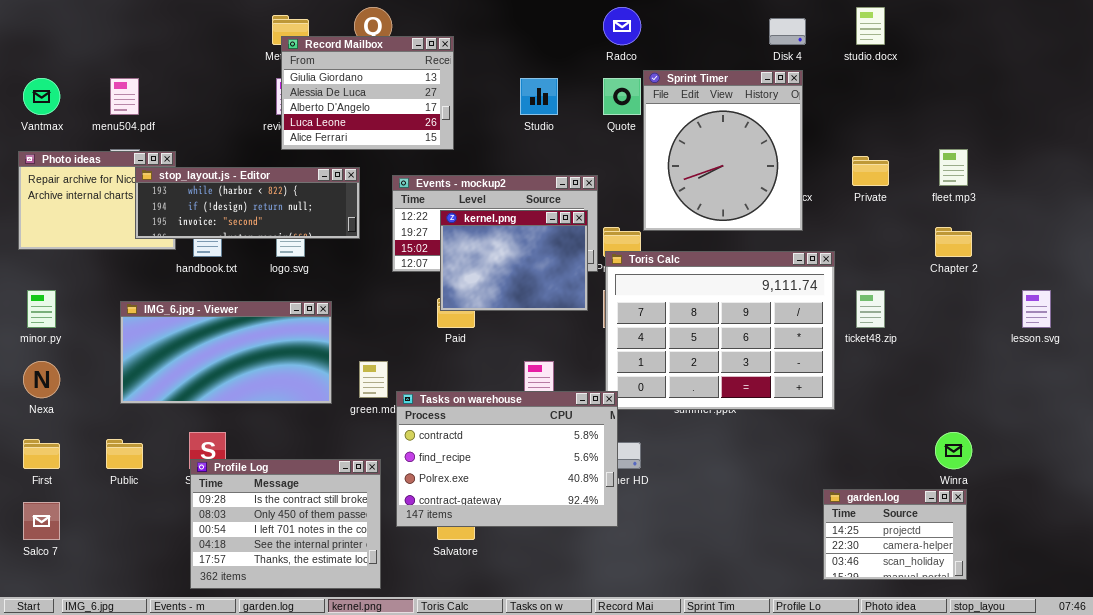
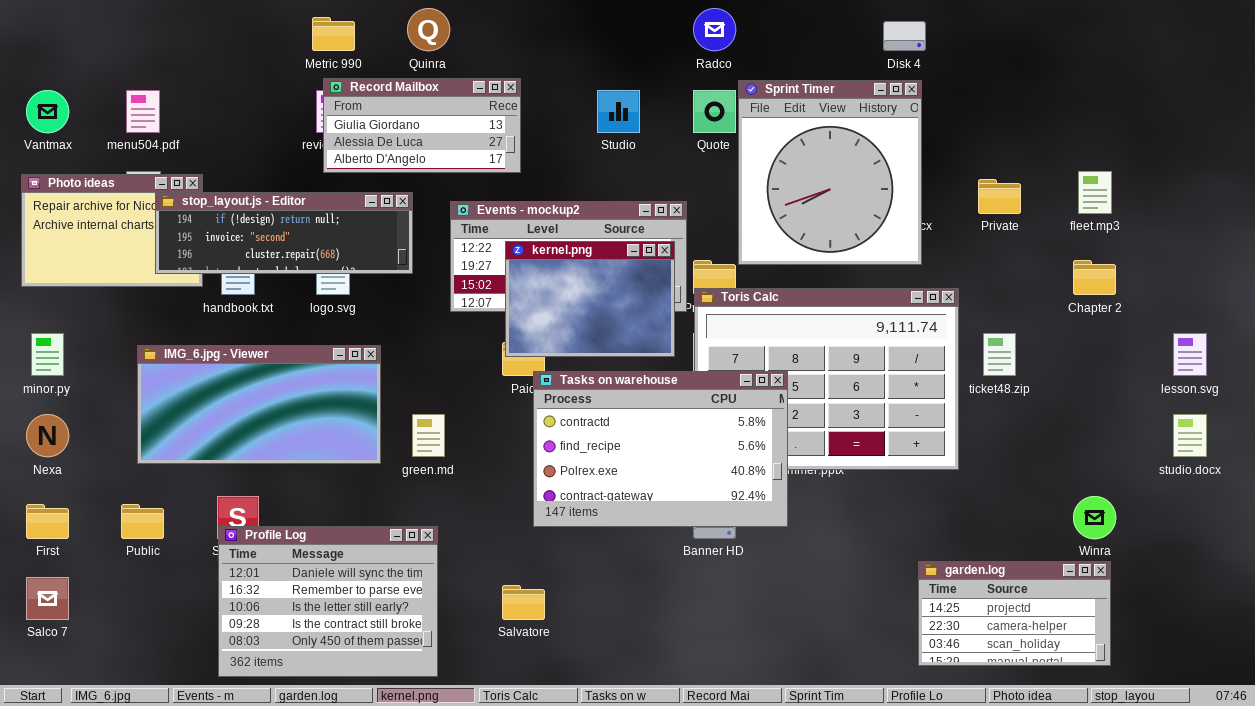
studio.docx: [856,7,885,45] -> [1173,414,1207,457], moved
Record Mailbox: [281,36,454,150] -> [323,78,521,173], resized
stop_layout.js - Editor: [135,167,360,239] -> [155,192,413,274], scrolled down 1 row
Tasks on warehouse: [396,391,618,527] -> [533,371,788,527], moved
Profile Log: [190,459,381,589] -> [218,526,438,677], scrolled up 3 rows
garden.log: [823,489,967,580] -> [918,561,1111,666], resized

